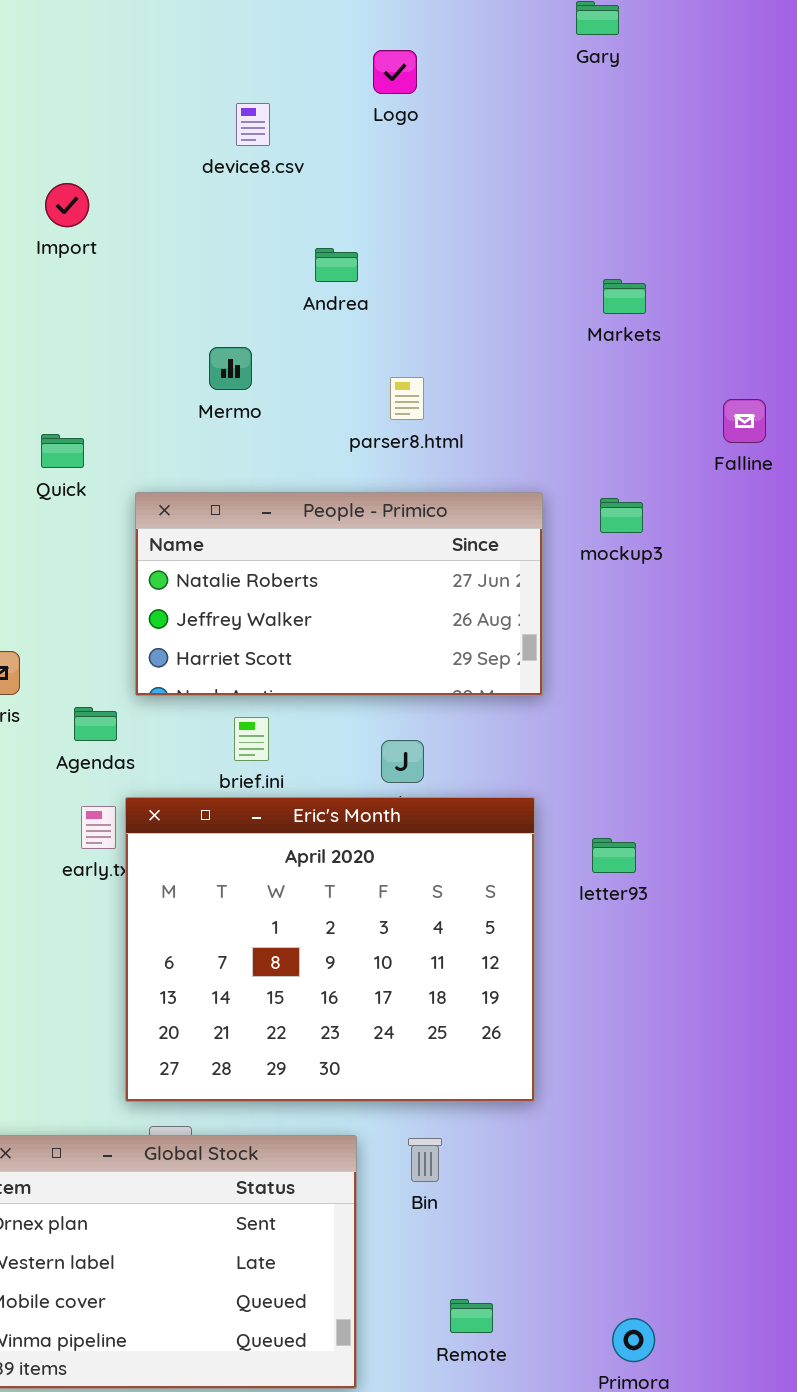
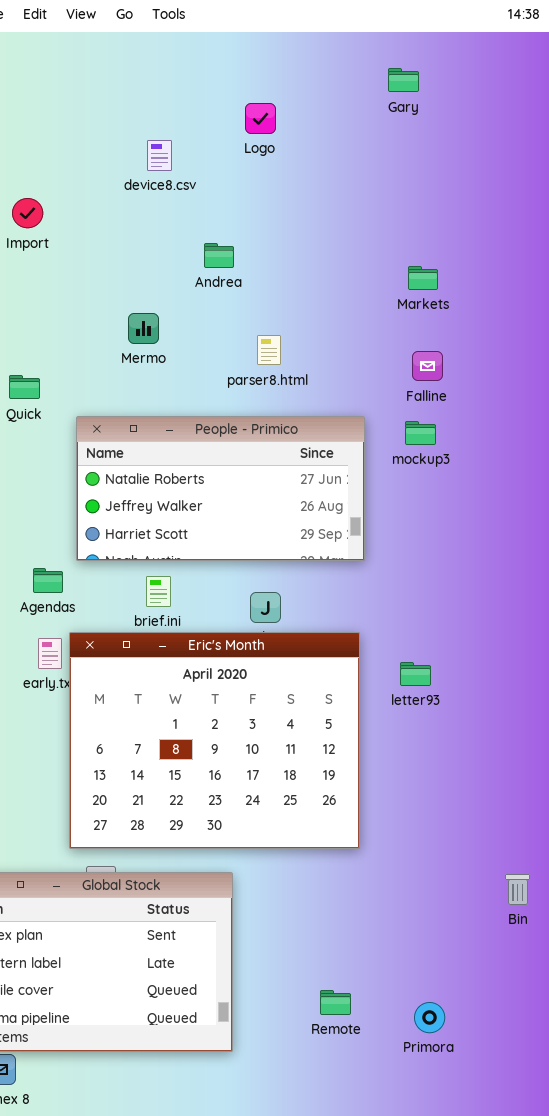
Falline: [723,399,766,443] -> [412,351,443,381], moved
Bin: [408,1138,442,1182] -> [505,874,530,905], moved
Remote: [450,1299,493,1333] -> [320,990,351,1015], moved

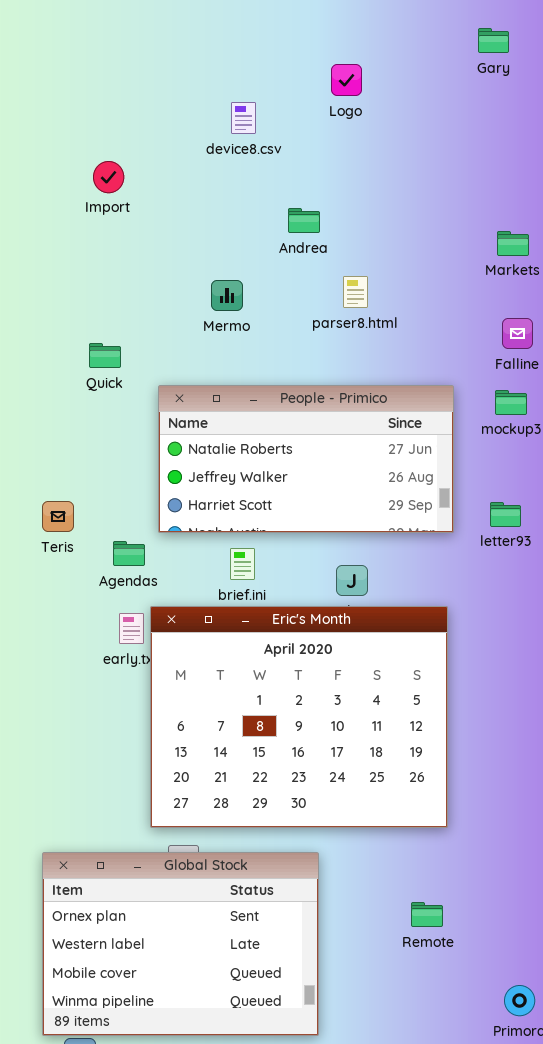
parser8.html: [257,335,281,365] -> [343,276,368,308], moved
letter93: [400,662,431,686] -> [490,502,521,527], moved
Remote: [320,990,351,1015] -> [411,902,443,927], moved

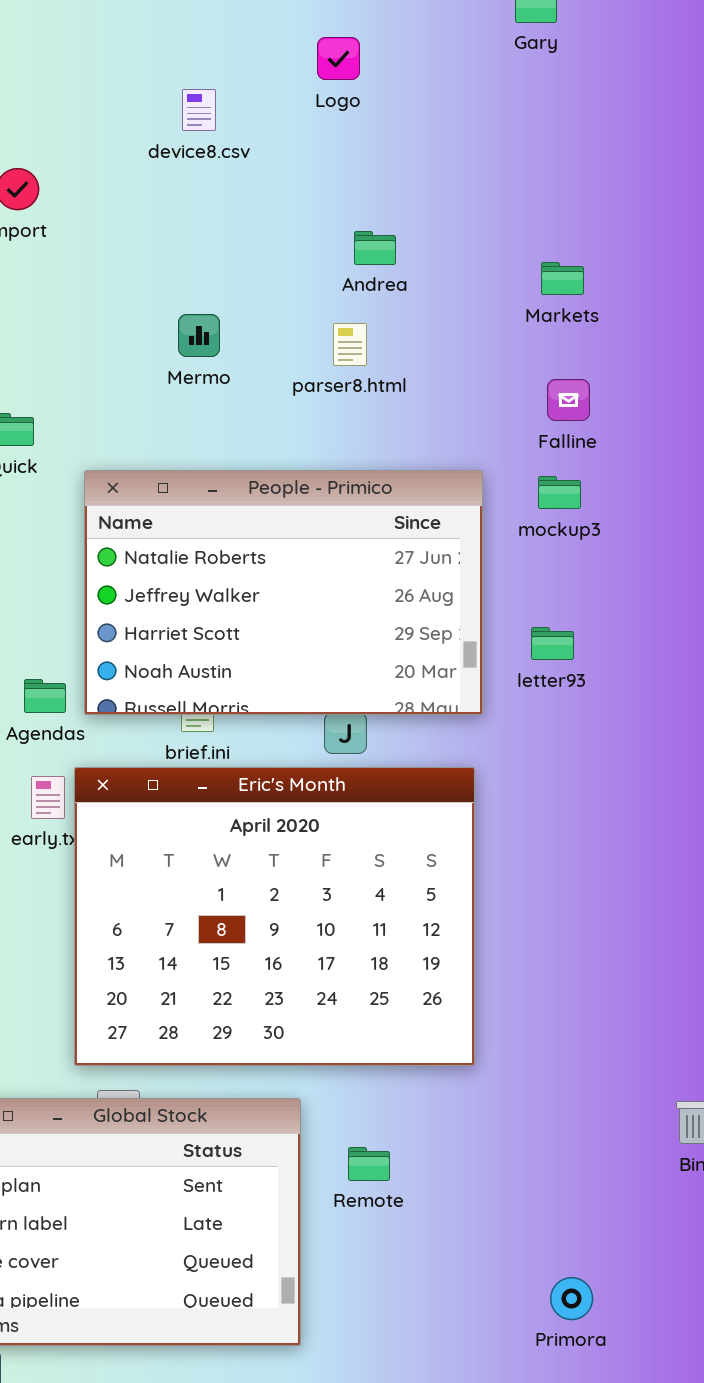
Andrea: [288,208,320,233] -> [354,231,396,265], moved
Mermo: [211,280,243,311] -> [178,314,220,357], moved
People - Primico: [158,385,454,533] -> [84,470,483,715], resized
Remote: [411,902,443,927] -> [348,1147,390,1181], moved

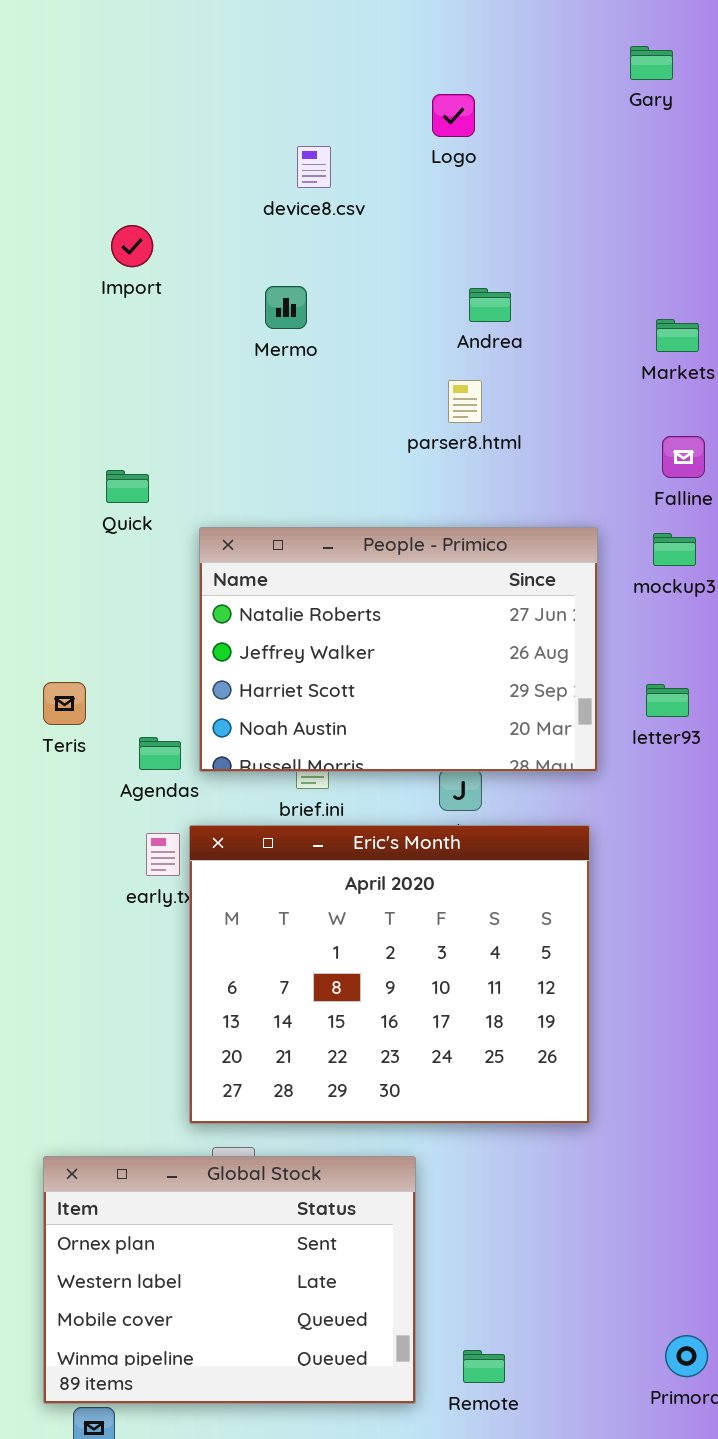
Mermo: [178,314,220,357] -> [265,286,307,329], moved
Remote: [348,1147,390,1181] -> [463,1350,505,1383], moved

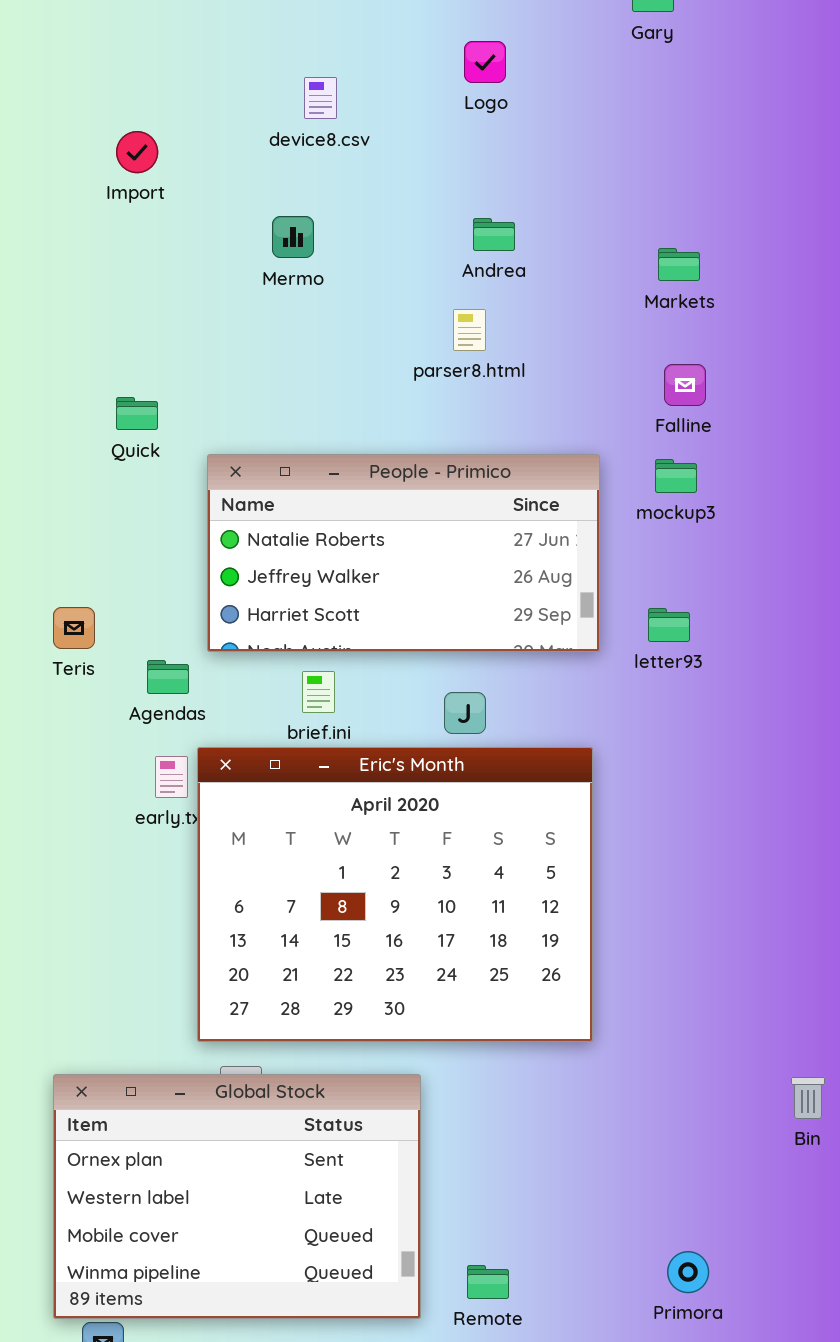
Logo: [432,94,475,137] -> [464,41,506,83], moved
Import: [111,225,153,267] -> [116,131,158,173], moved
People - Primico: [199,527,598,772] -> [207,454,600,652], resized

